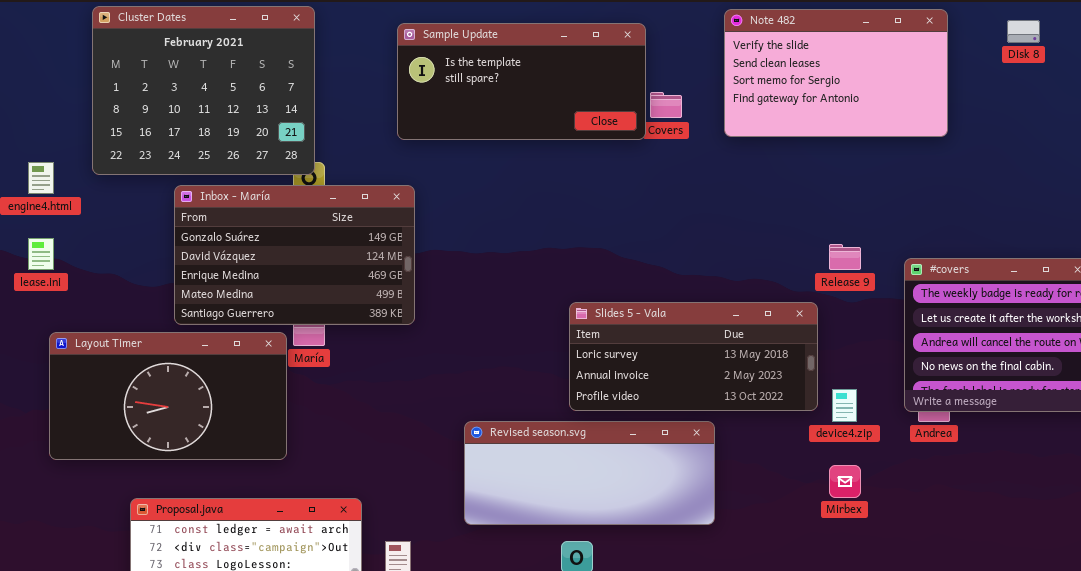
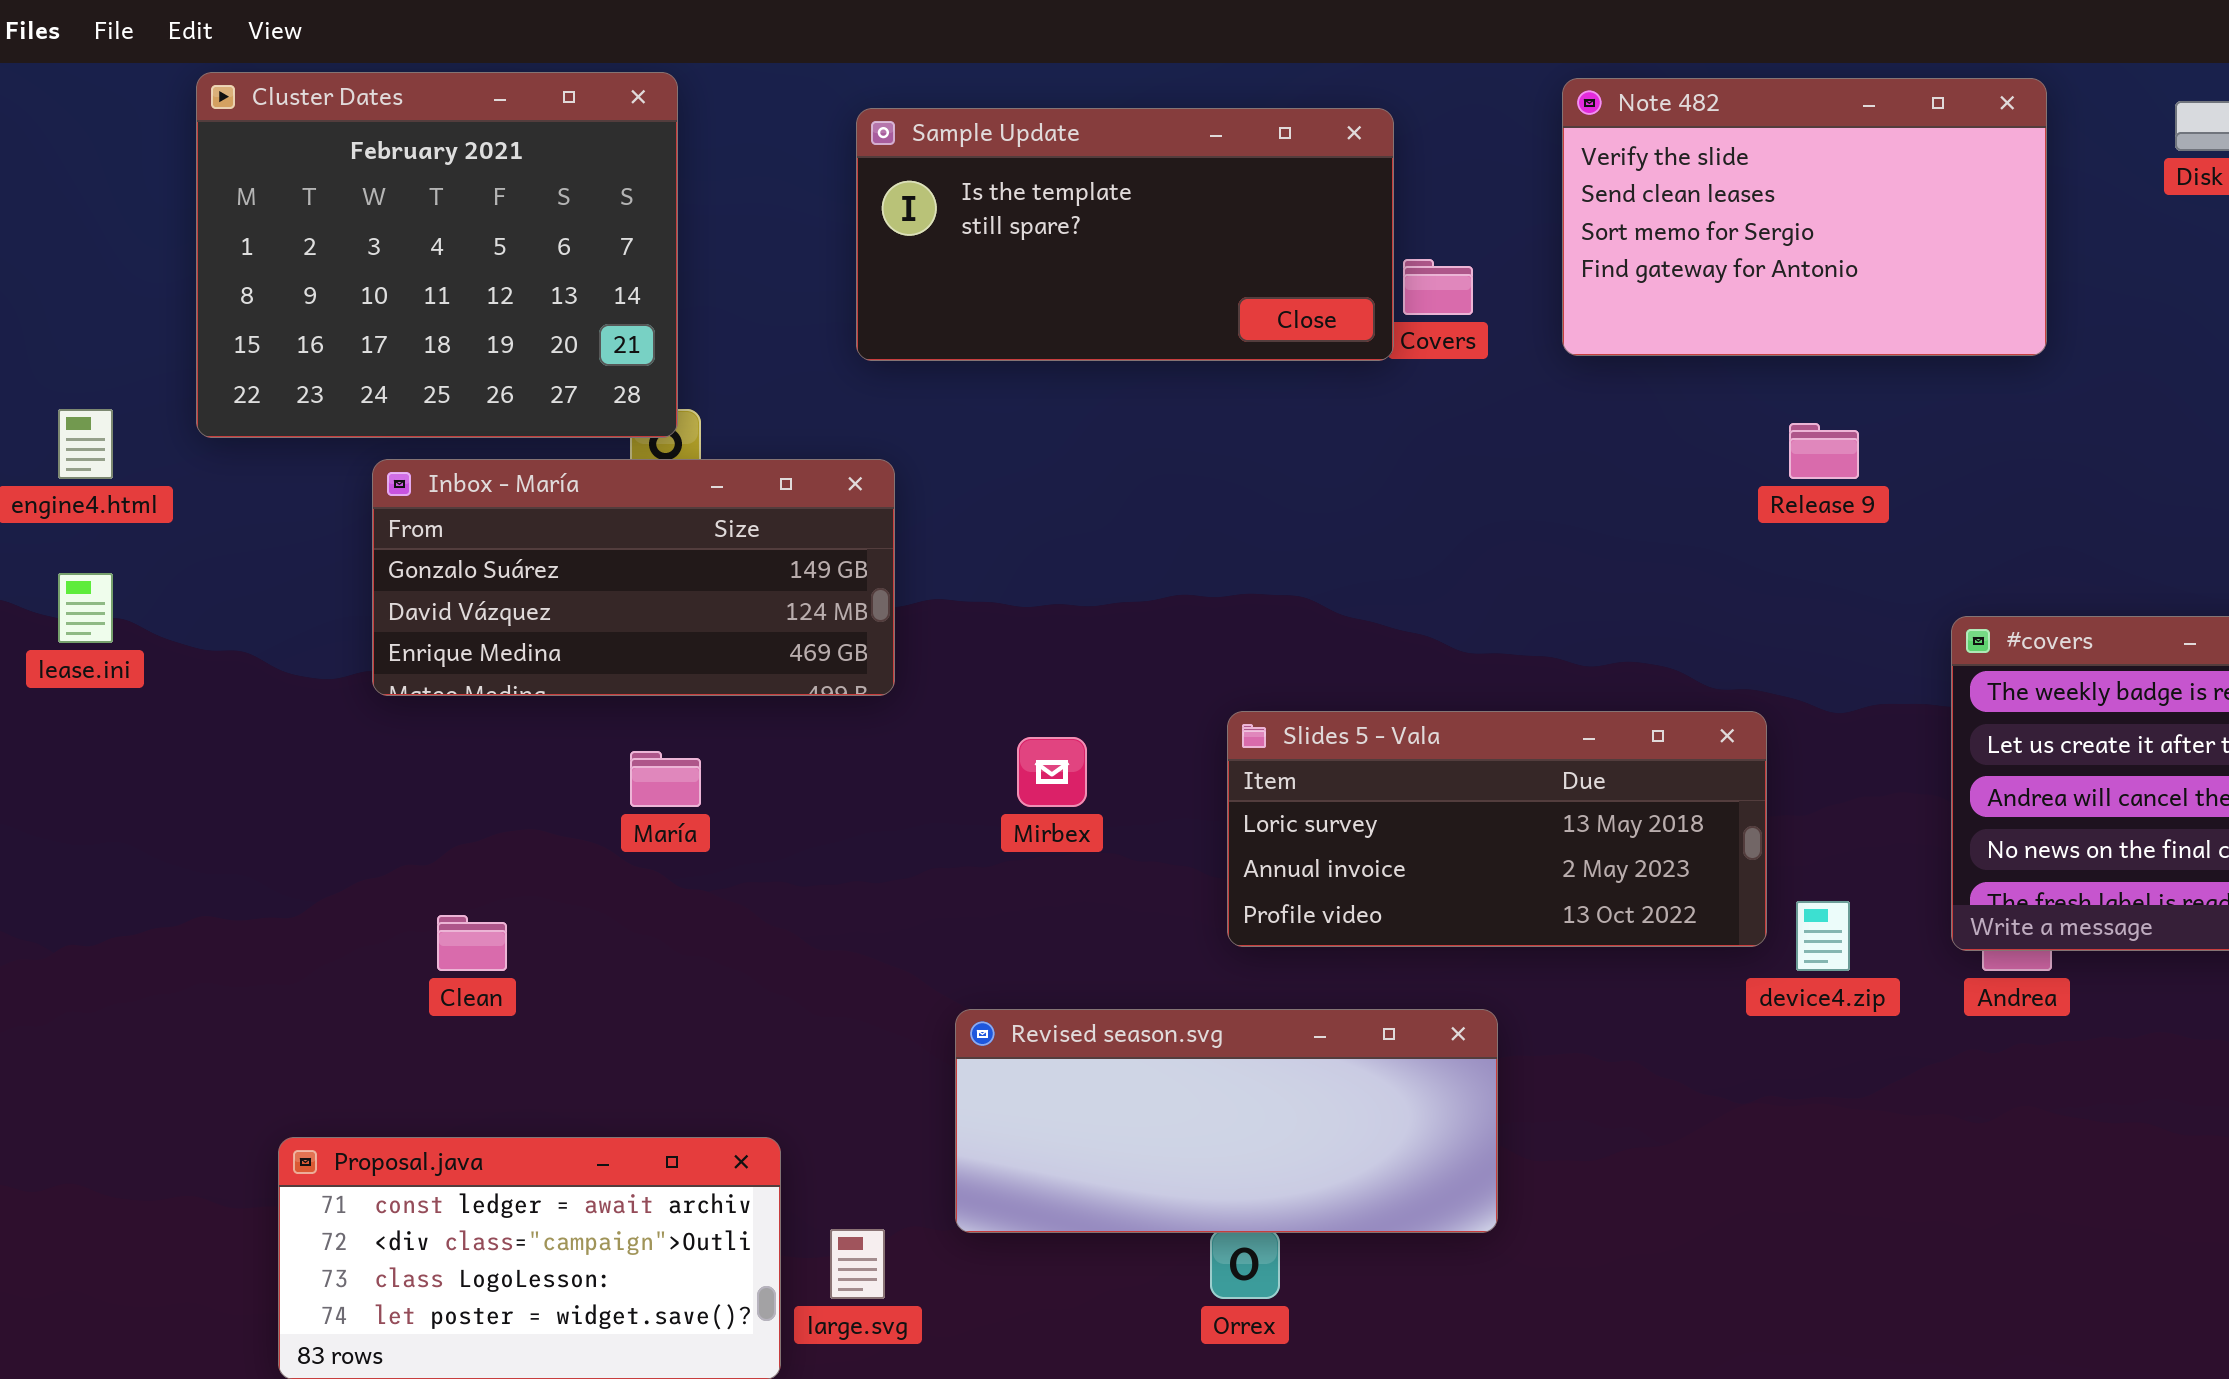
Inbox - María: [174,185,415,325] -> [372,459,895,696], resized
Release 9: [829,244,861,270] -> [1789,423,1859,479], moved
Layout Timer: [49,332,287,460] -> none, closed
Revised season.svg: [464,421,715,525] -> [955,1009,1498,1233], moved
Mirbex: [829,465,861,498] -> [1017,737,1087,807], moved

